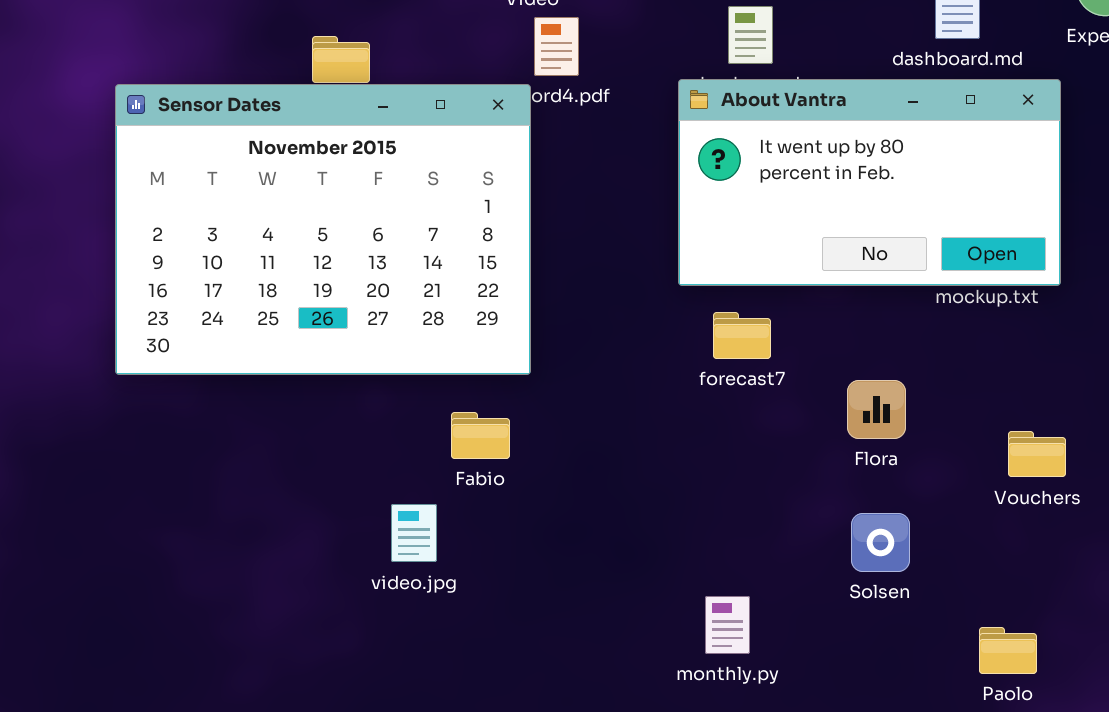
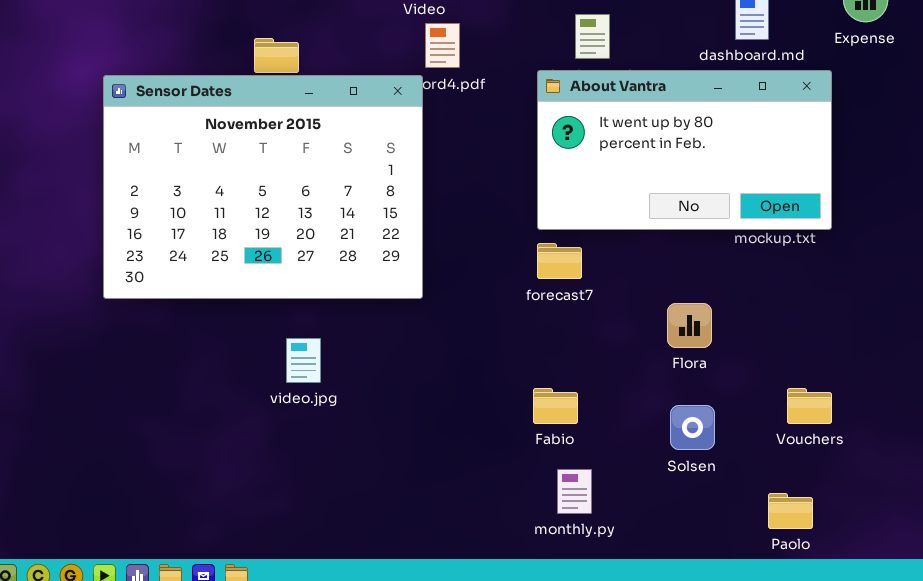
forecast7: [713,312,771,359] -> [537,243,582,279], moved
Fabio: [451,412,510,459] -> [533,388,578,424], moved
Vouchers: [1008,431,1066,477] -> [787,388,832,424], moved
video.jpg: [391,504,437,562] -> [286,338,321,383], moved

